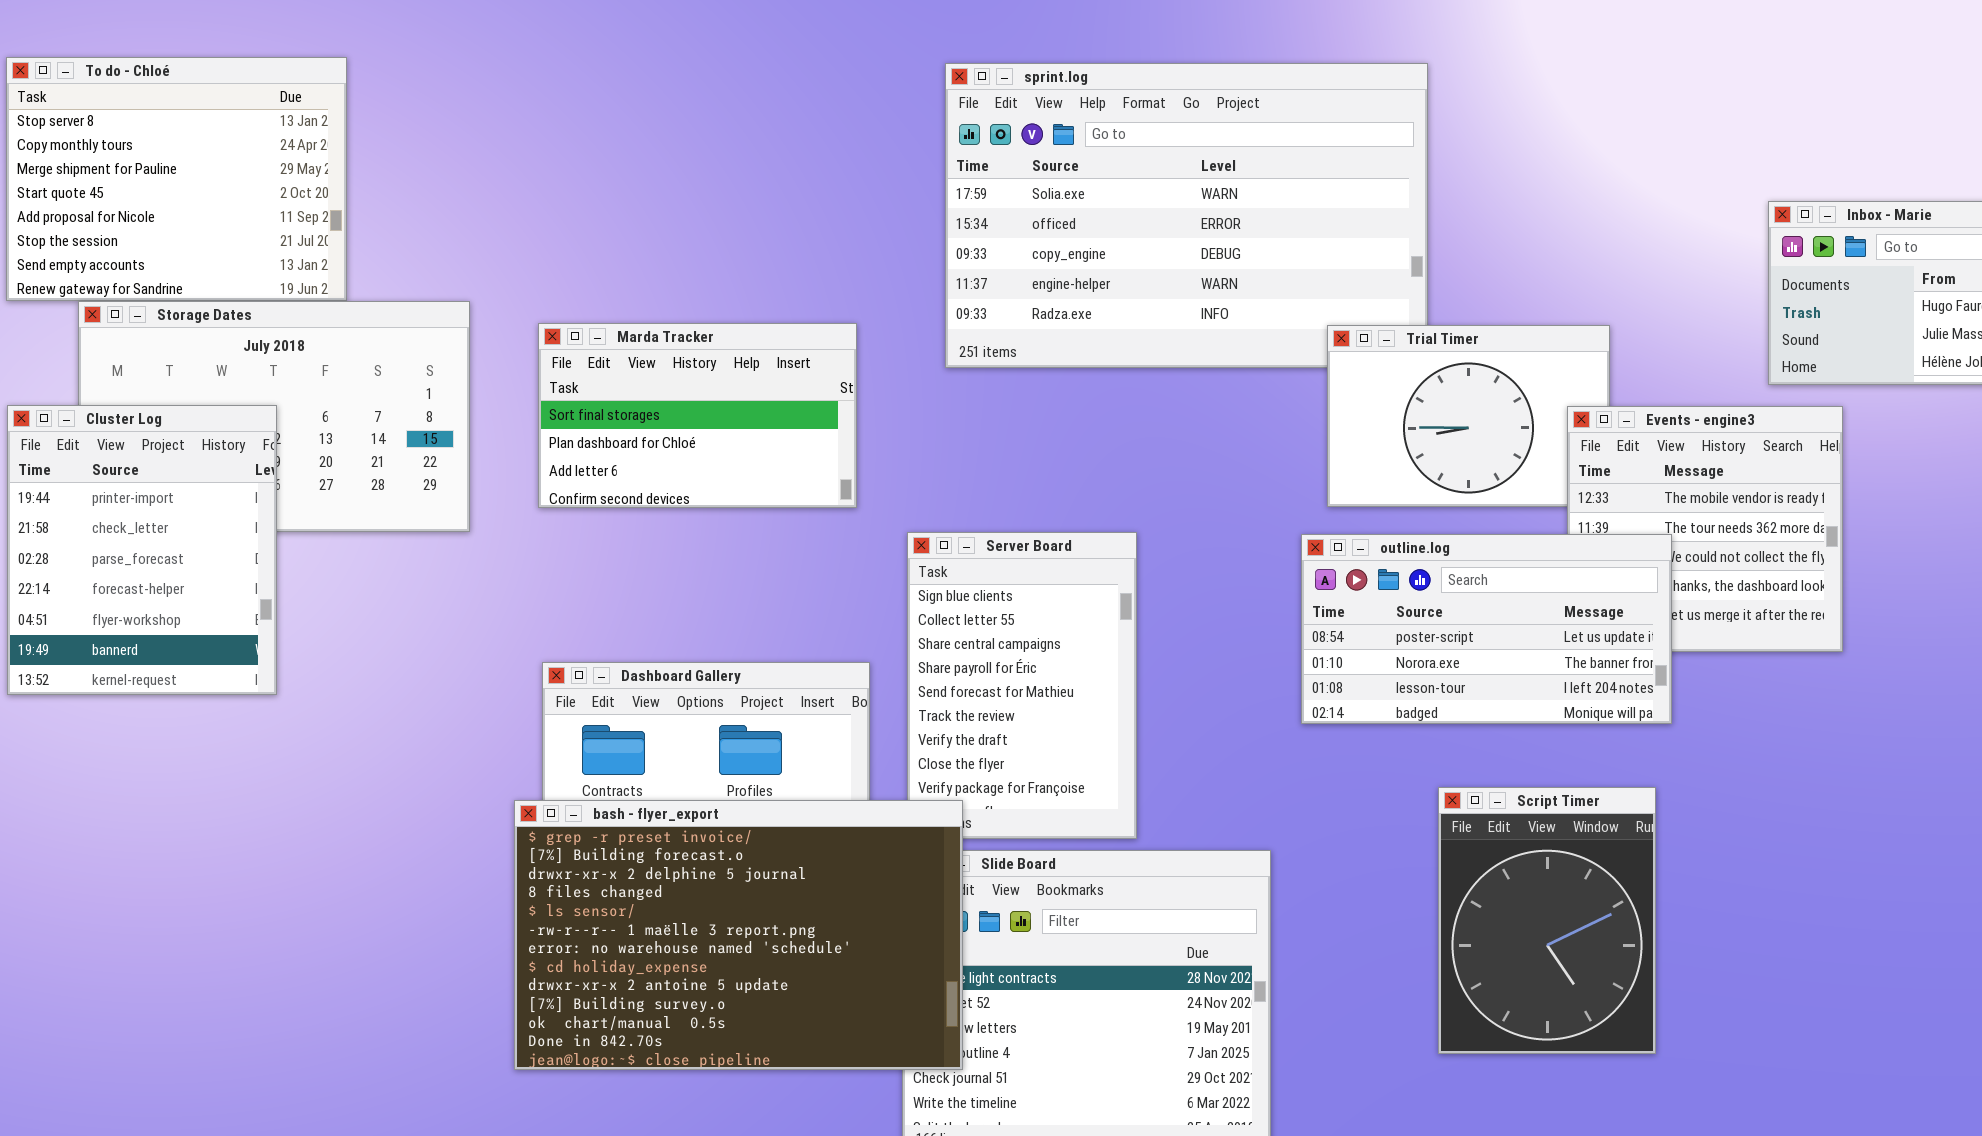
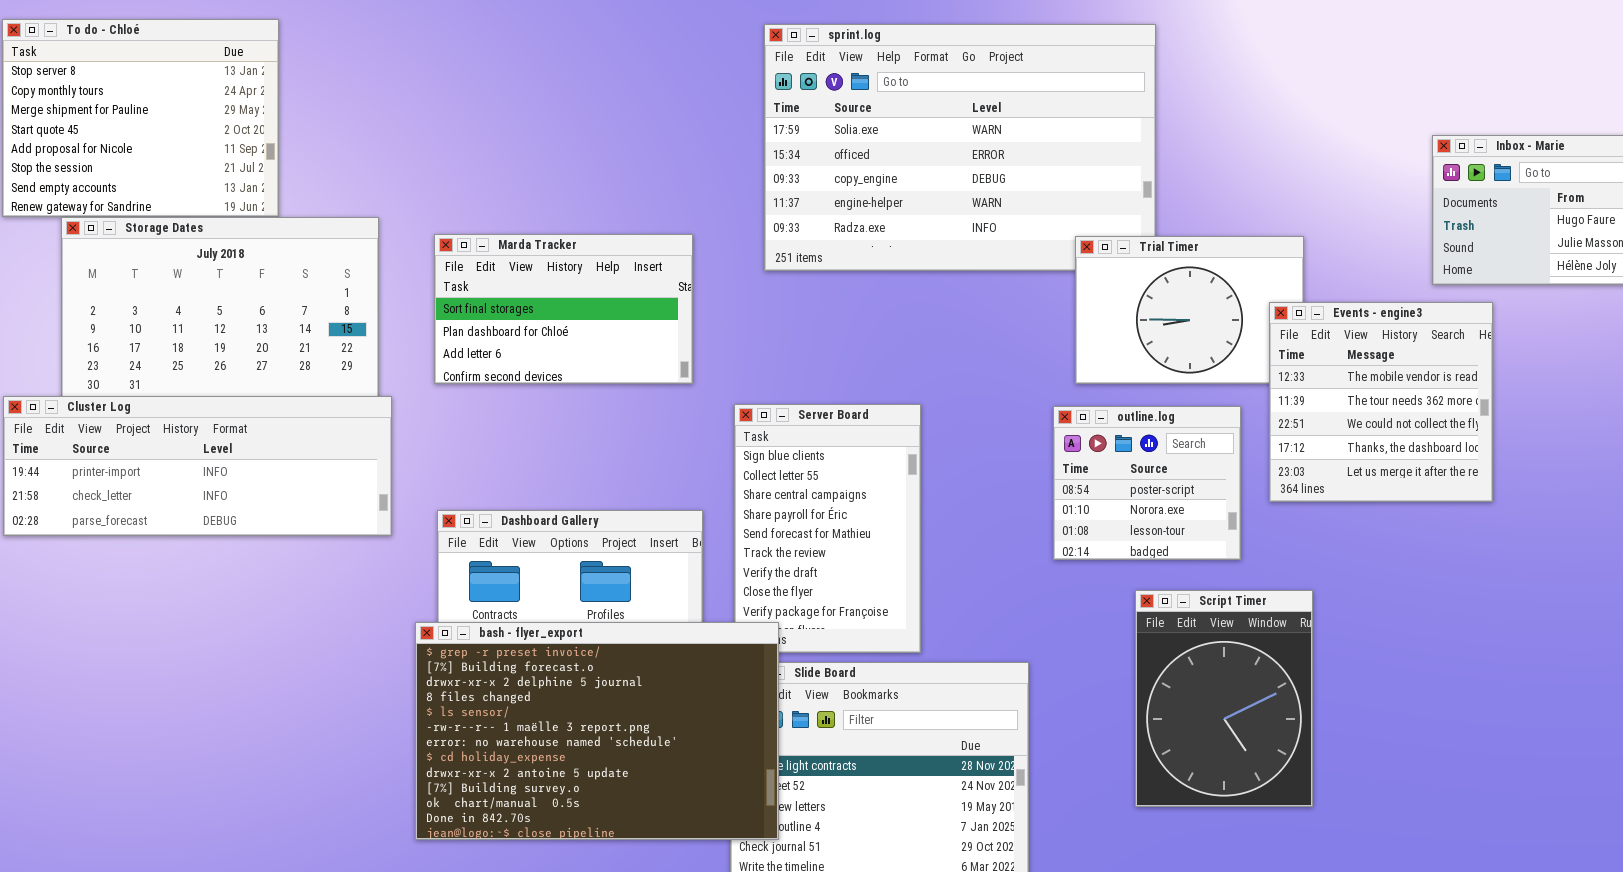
Cluster Log: [7,405,277,695] -> [3,396,392,536], resized
outline.log: [1301,534,1672,724] -> [1053,406,1241,560], resized
Script Timer: [1438,787,1656,1054] -> [1135,590,1313,807], moved

